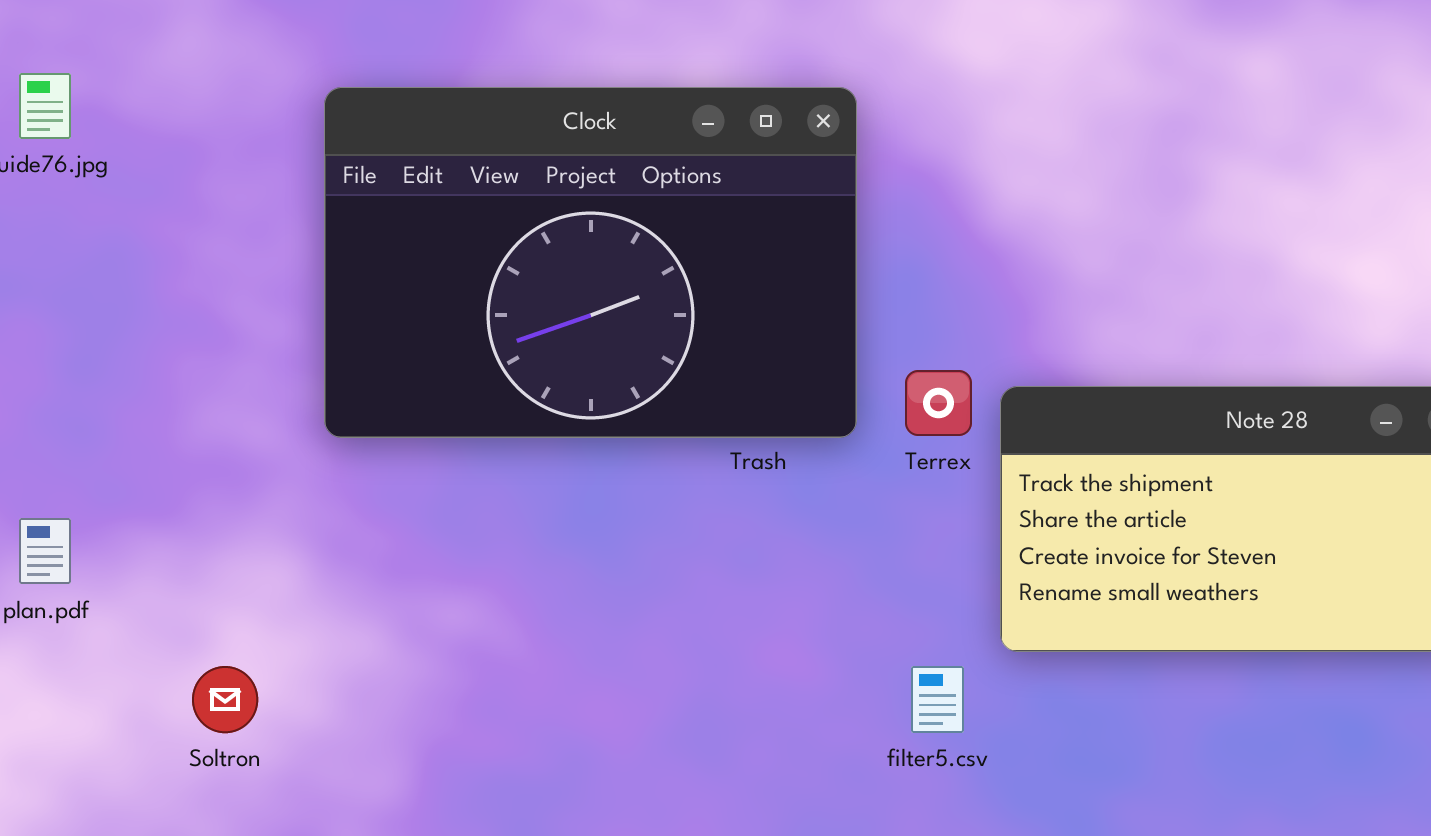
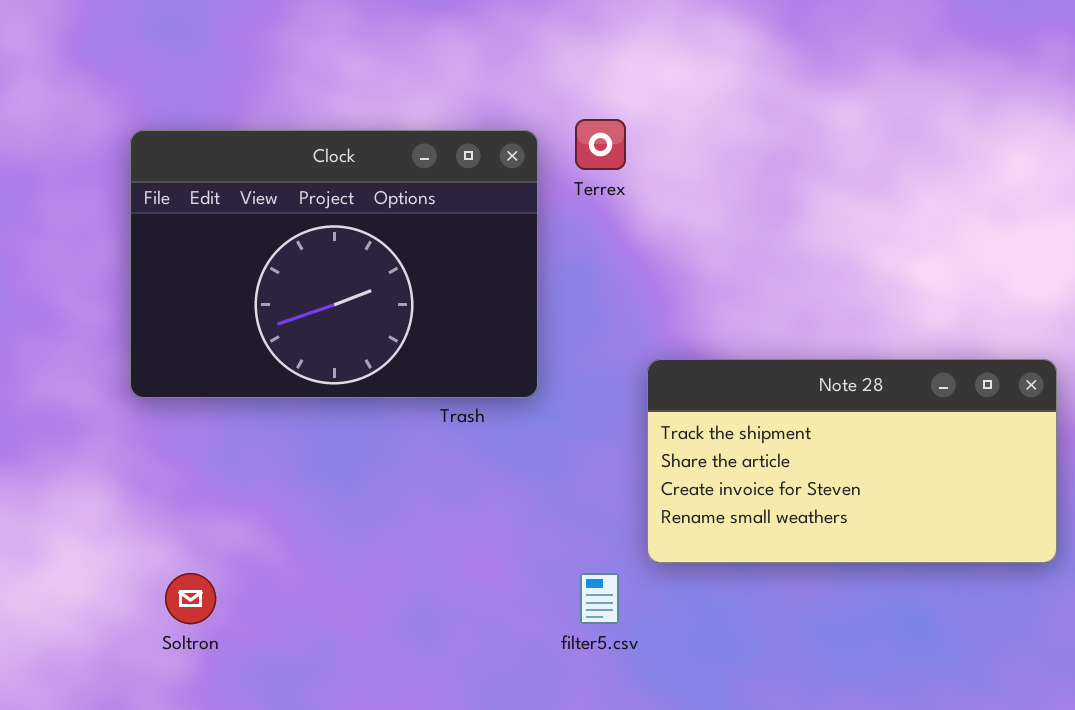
Terrex: [905,370,972,436] -> [575,119,626,170], moved
Soltron: [192,666,258,733] -> [165,573,216,624], moved

